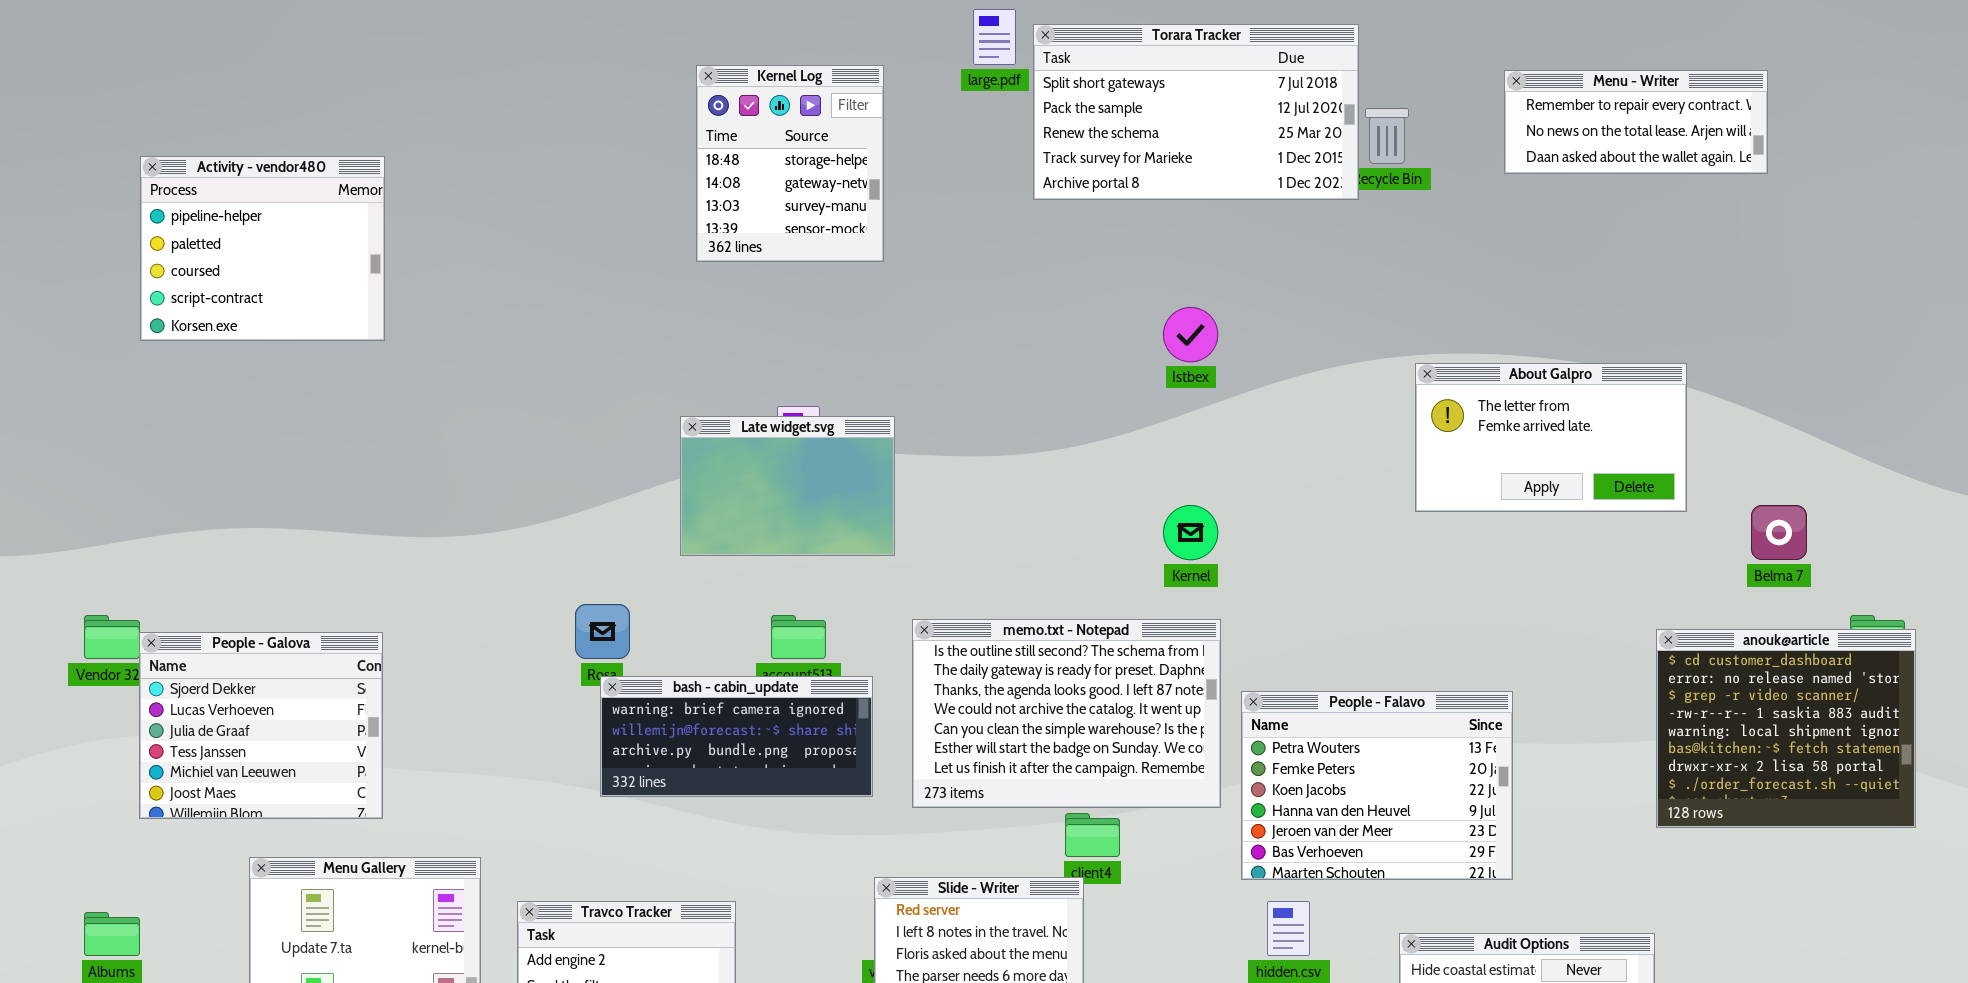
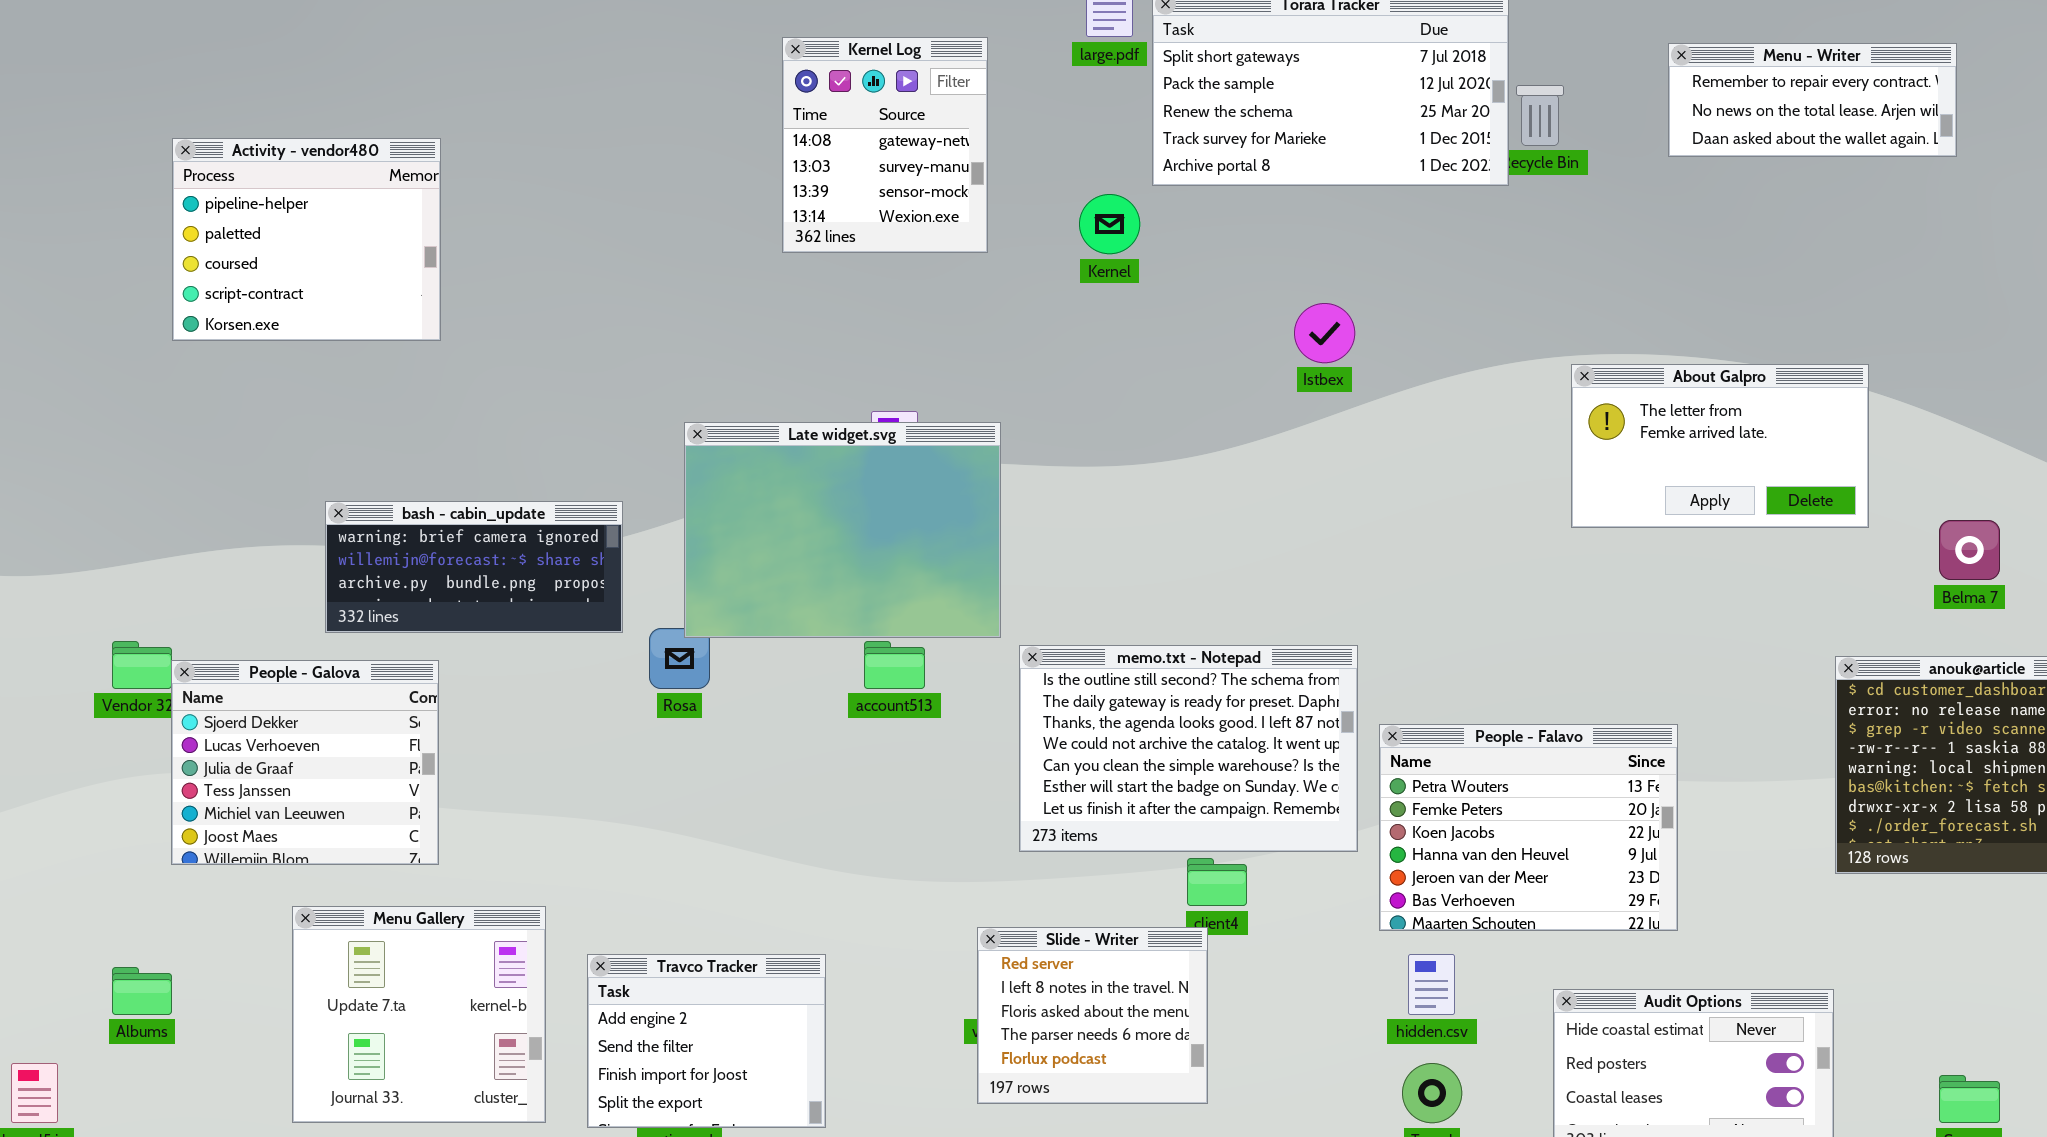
Kernel Log: [696,65,884,262] -> [782,37,988,253], scrolled down 1 row
Late widget.svg: [680,416,895,556] -> [684,422,1001,638], resized
Kernel: [1163,505,1218,560] -> [1079,194,1140,254], moved
bash - cabin_update: [600,676,873,797] -> [325,501,623,633], moved

